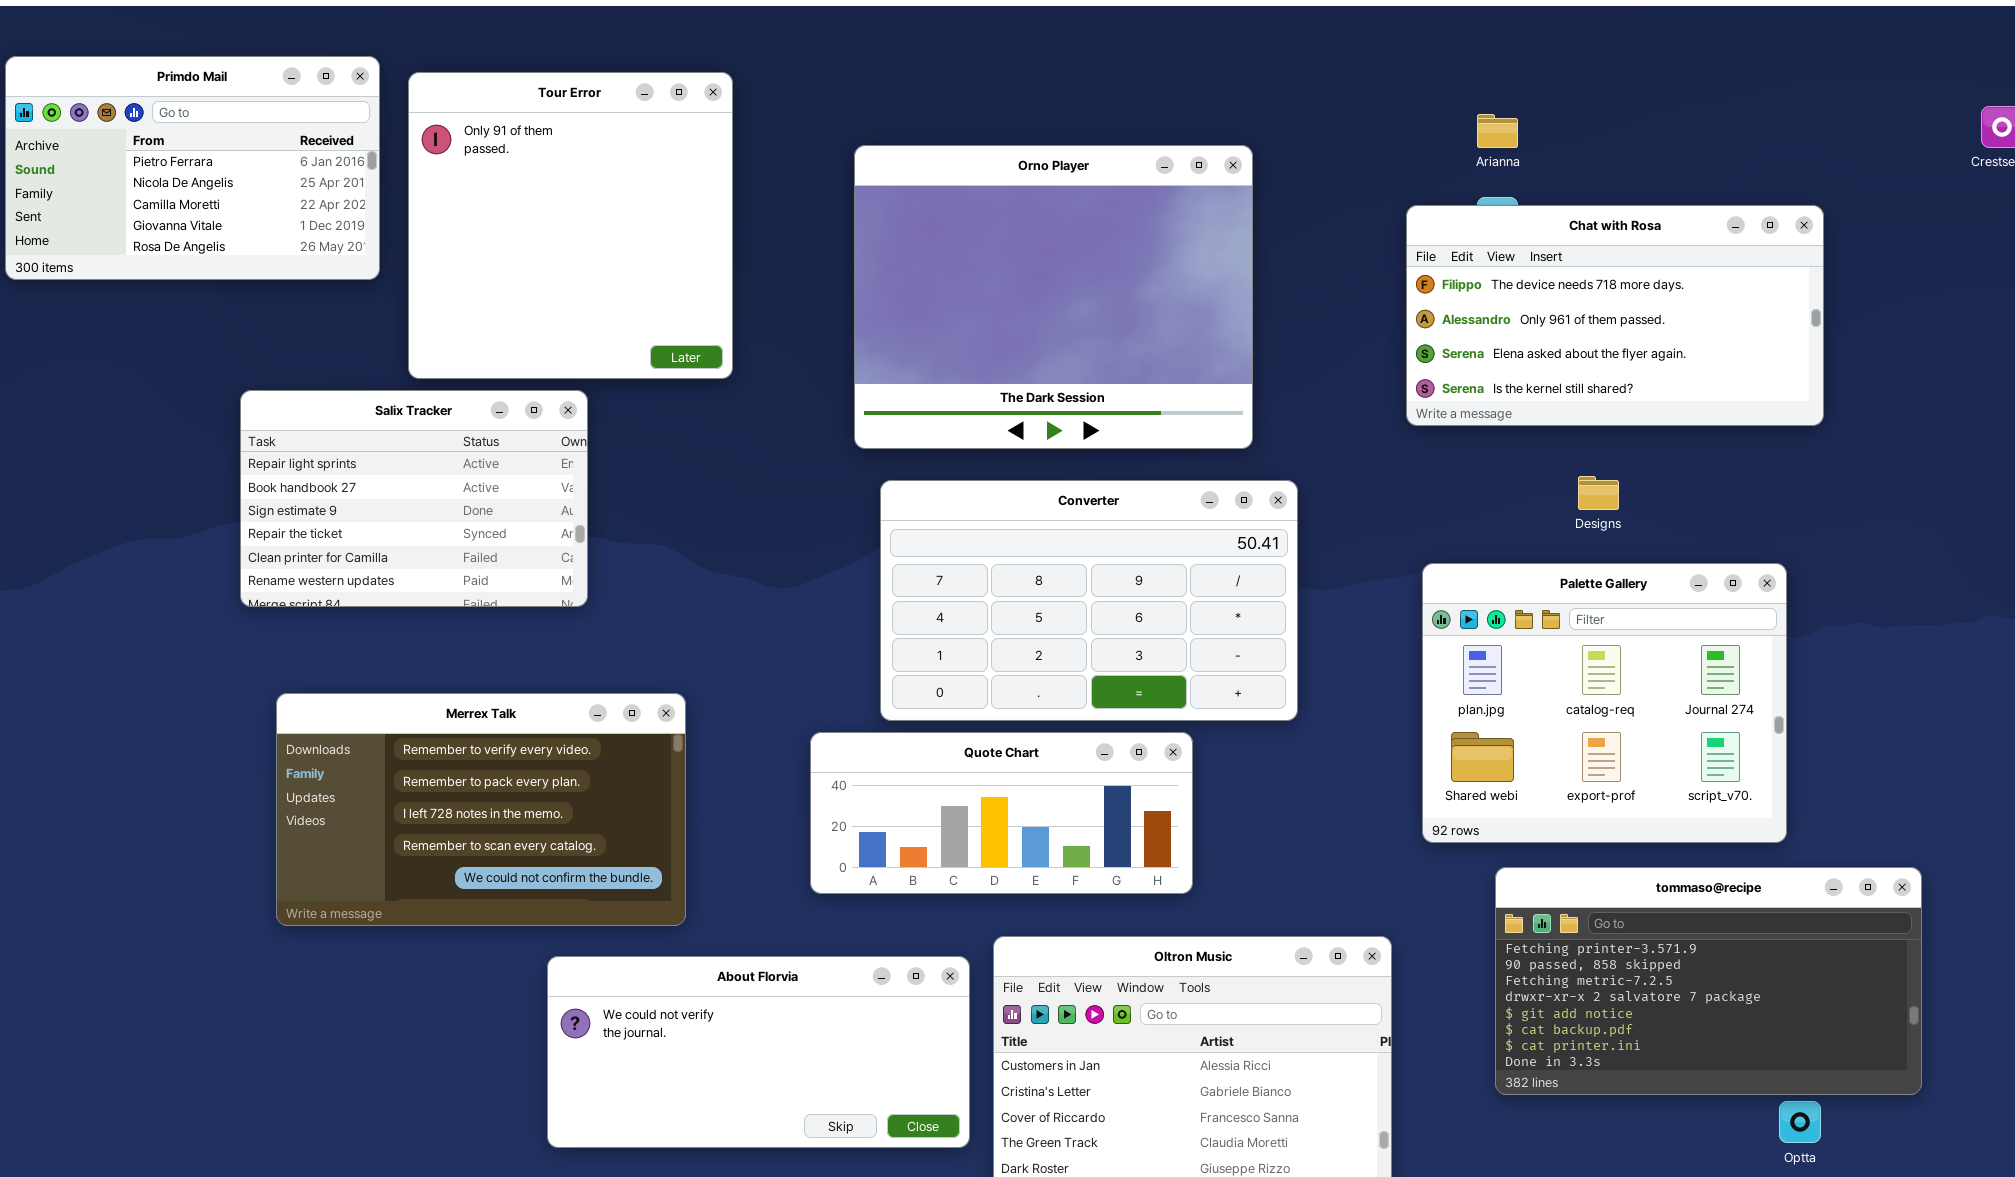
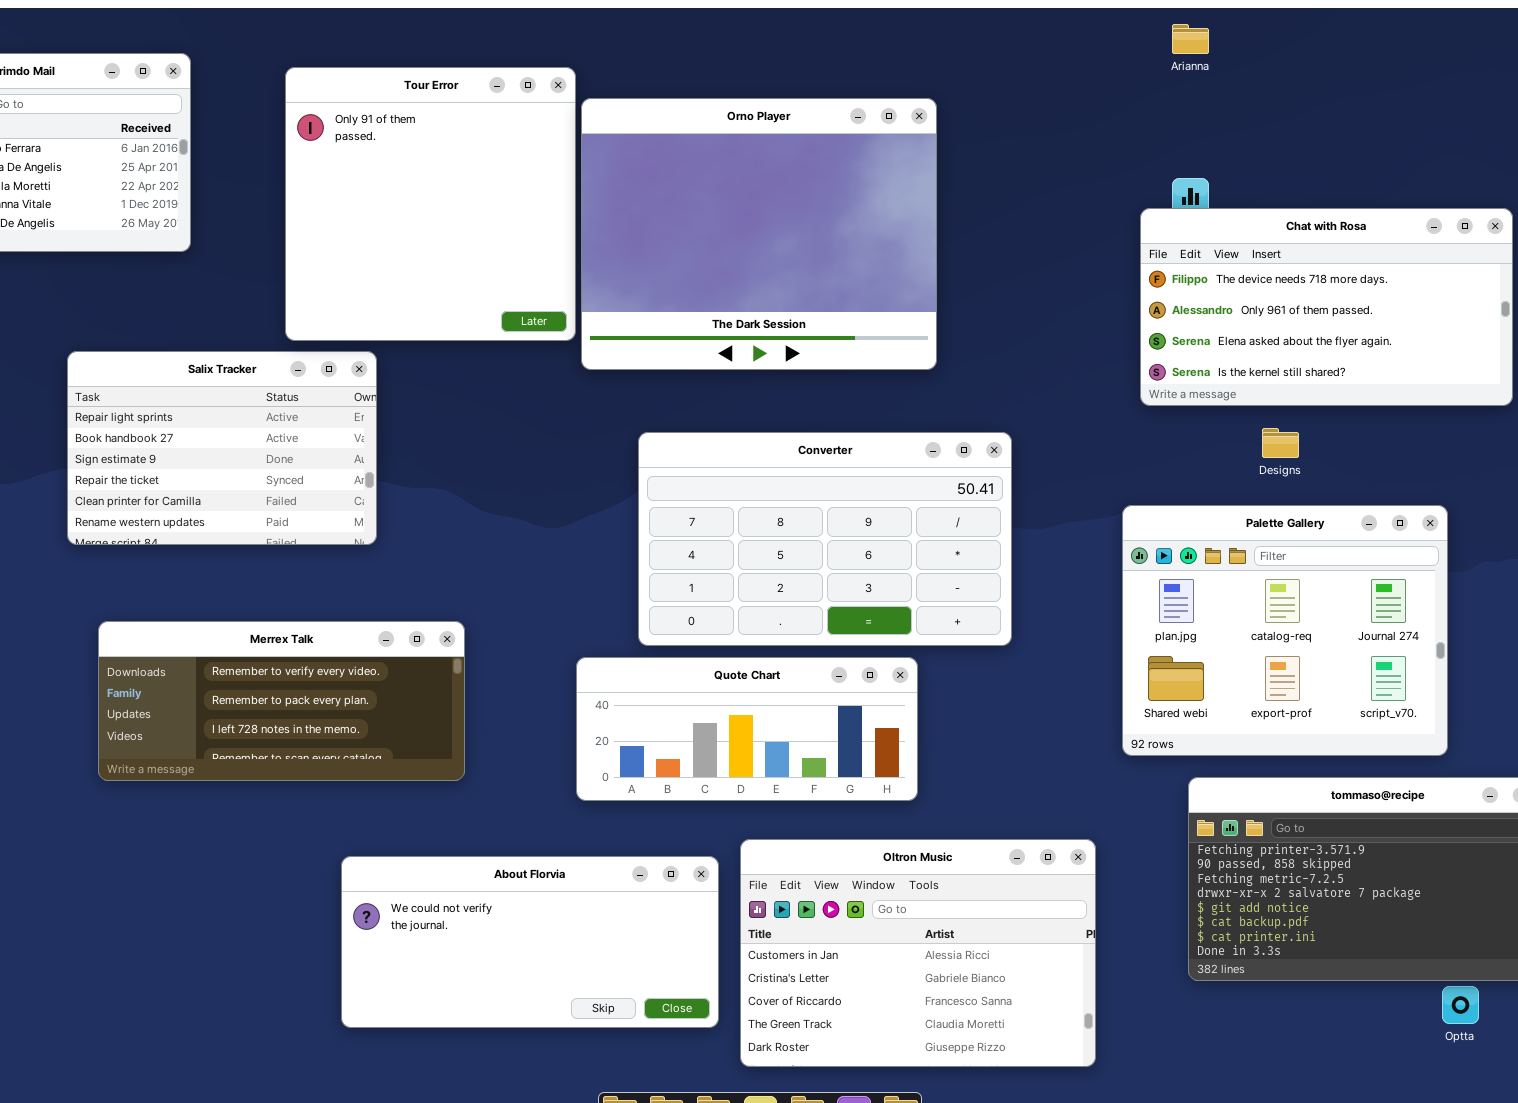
Tour Error: [408,72,733,379] -> [285,67,576,341], moved
Arianna: [1477,114,1518,148] -> [1172,24,1209,54], moved
Orno Player: [854,145,1253,449] -> [581,98,937,370], moved
Chat with Rosa: [1406,205,1824,426] -> [1140,208,1513,406], moved
Merrex Talk: [276,693,686,926] -> [98,621,465,781], resized

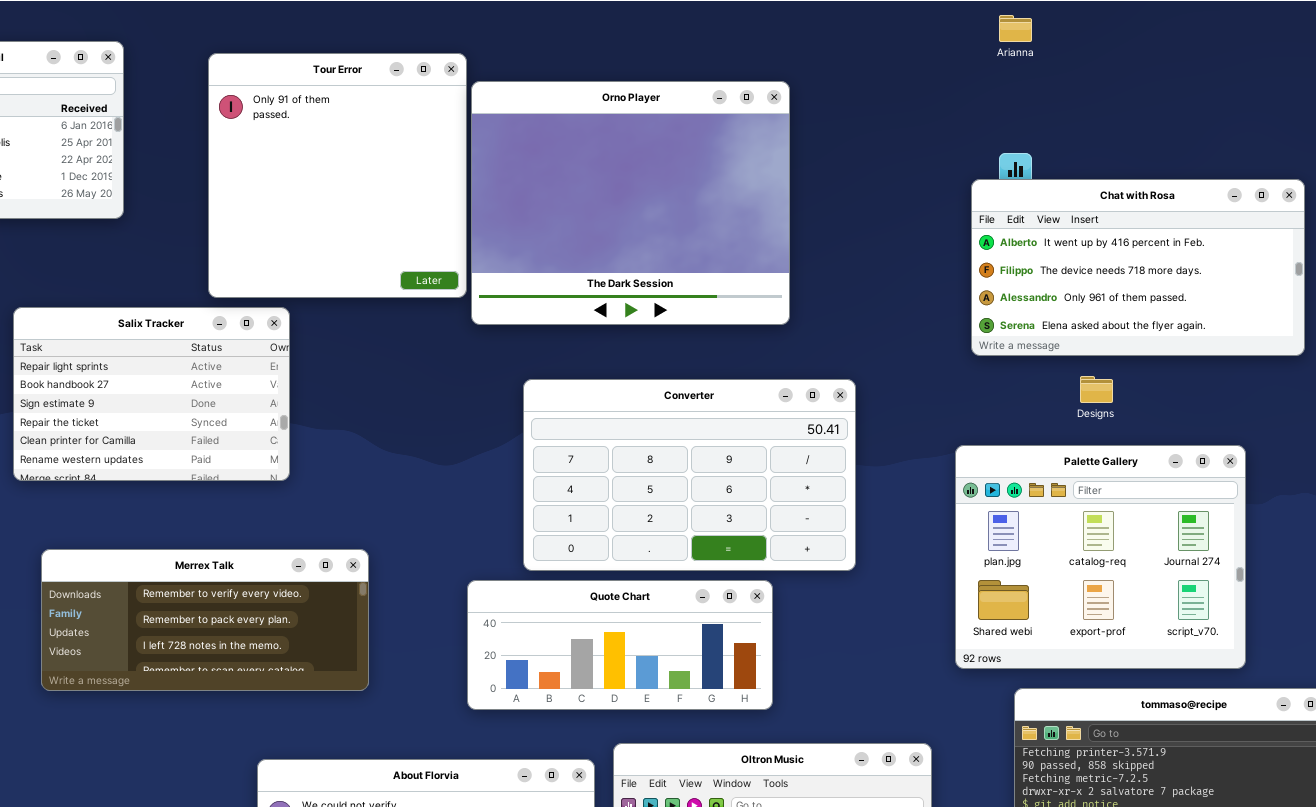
Chat with Rosa: [1140,208,1513,406] -> [971,179,1305,356], scrolled up 1 row

